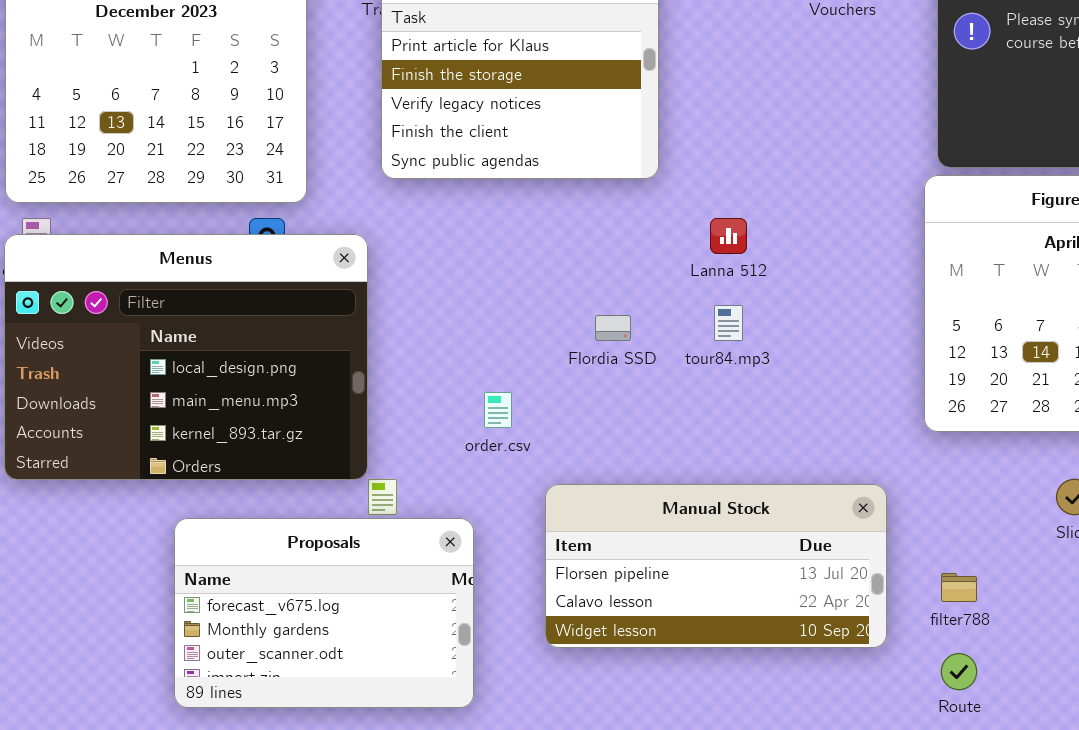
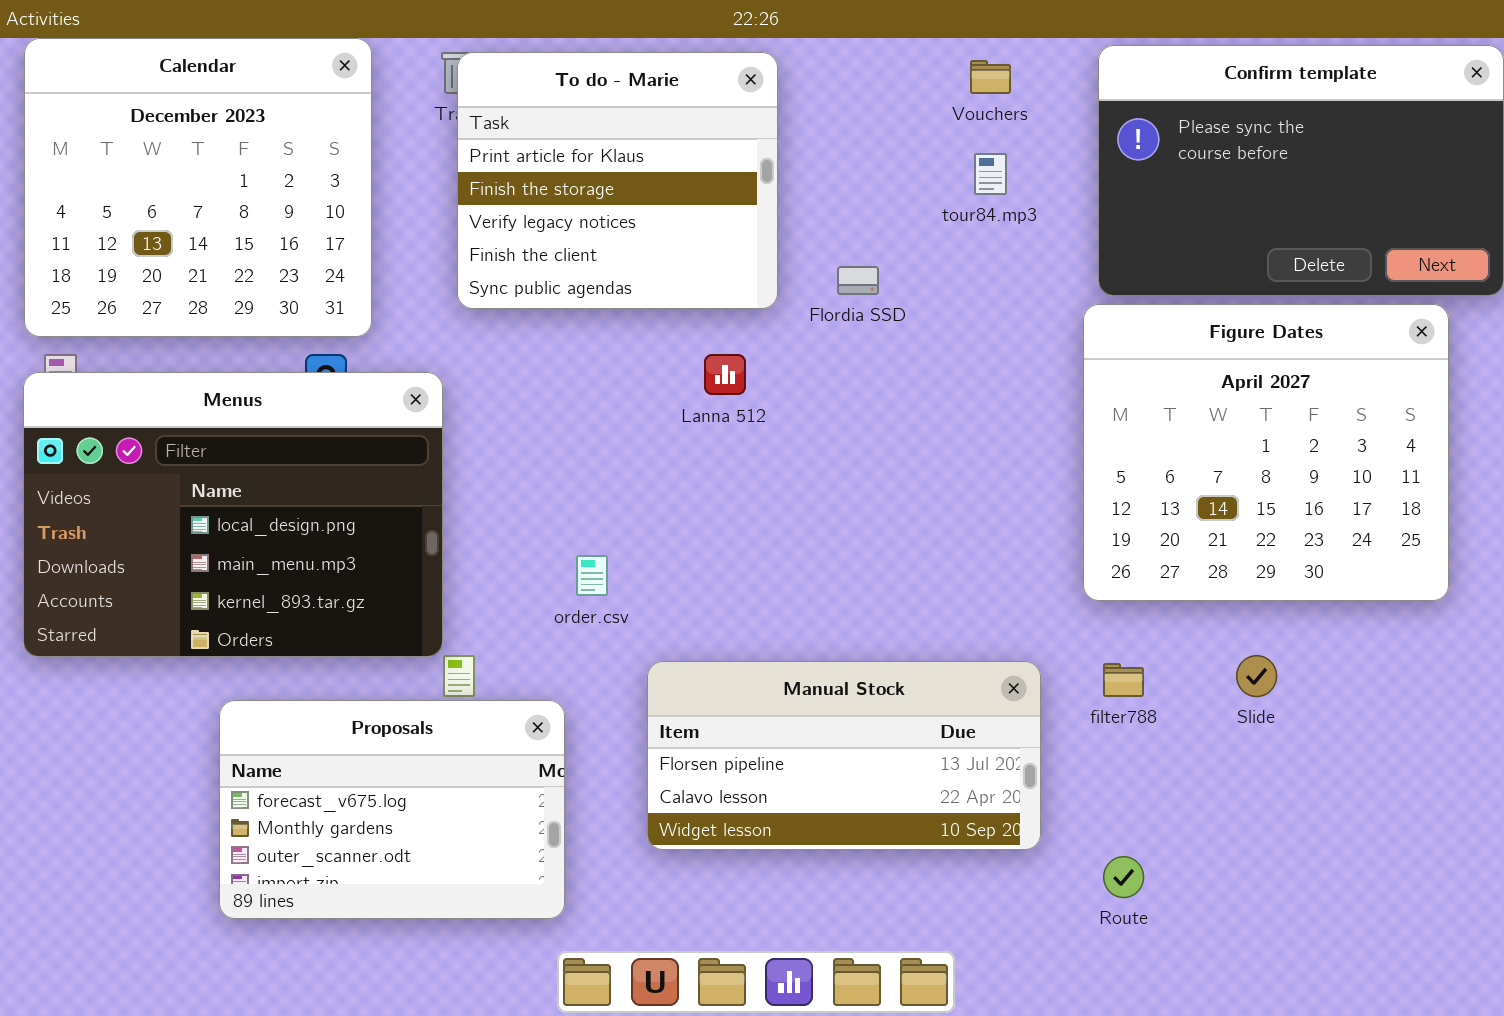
Lanna 512: [710,218,747,254] -> [704,354,746,395], moved
tour84.mp3: [714,305,743,341] -> [974,153,1007,195], moved
Flordia SSD: [595,315,631,341] -> [837,266,879,295], moved
filter788: [941,573,977,602] -> [1103,663,1144,697], moved

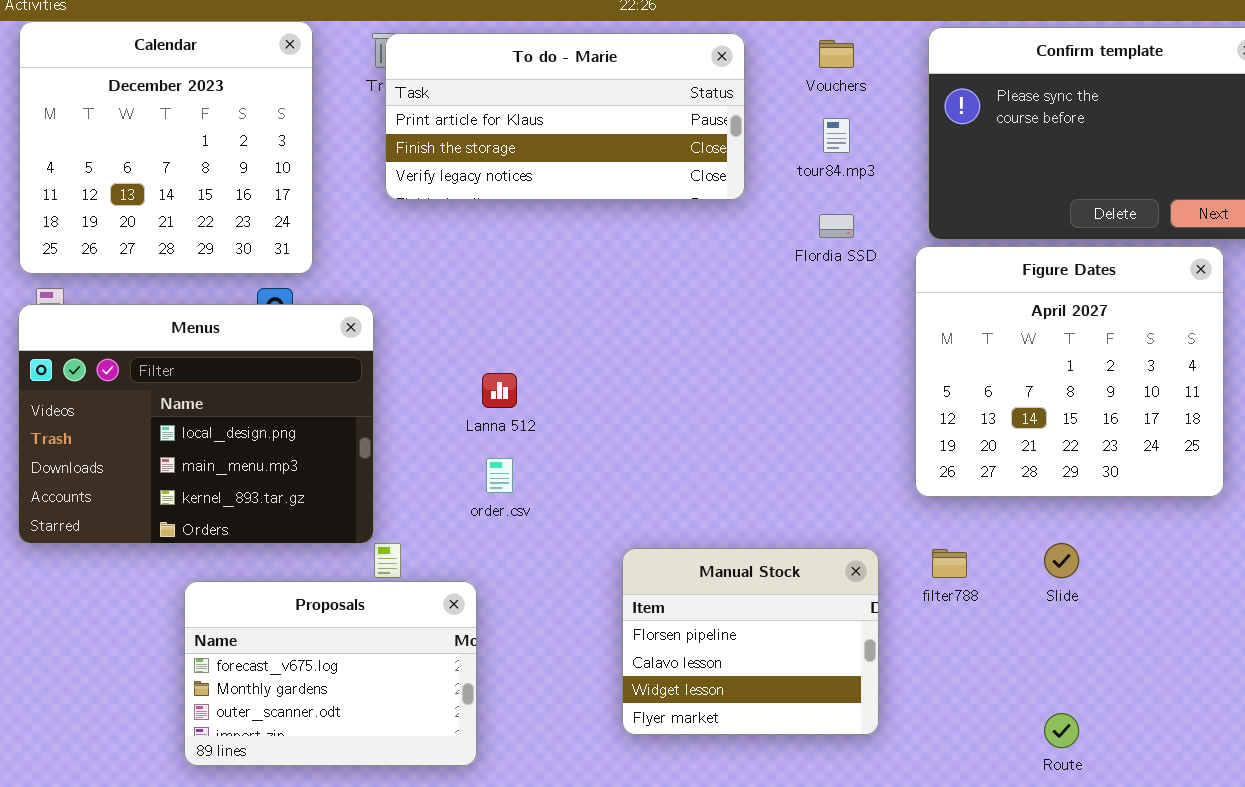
To do - Marie: [457,52,778,309] -> [385,33,745,200], resized
Flordia SSD: [837,266,879,295] -> [819,214,854,238], moved
Lanna 512: [704,354,746,395] -> [482,373,517,408], moved
Manual Stock: [647,661,1041,850] -> [622,548,879,735], resized
Route: [1103,856,1144,898] -> [1044,713,1079,748], moved

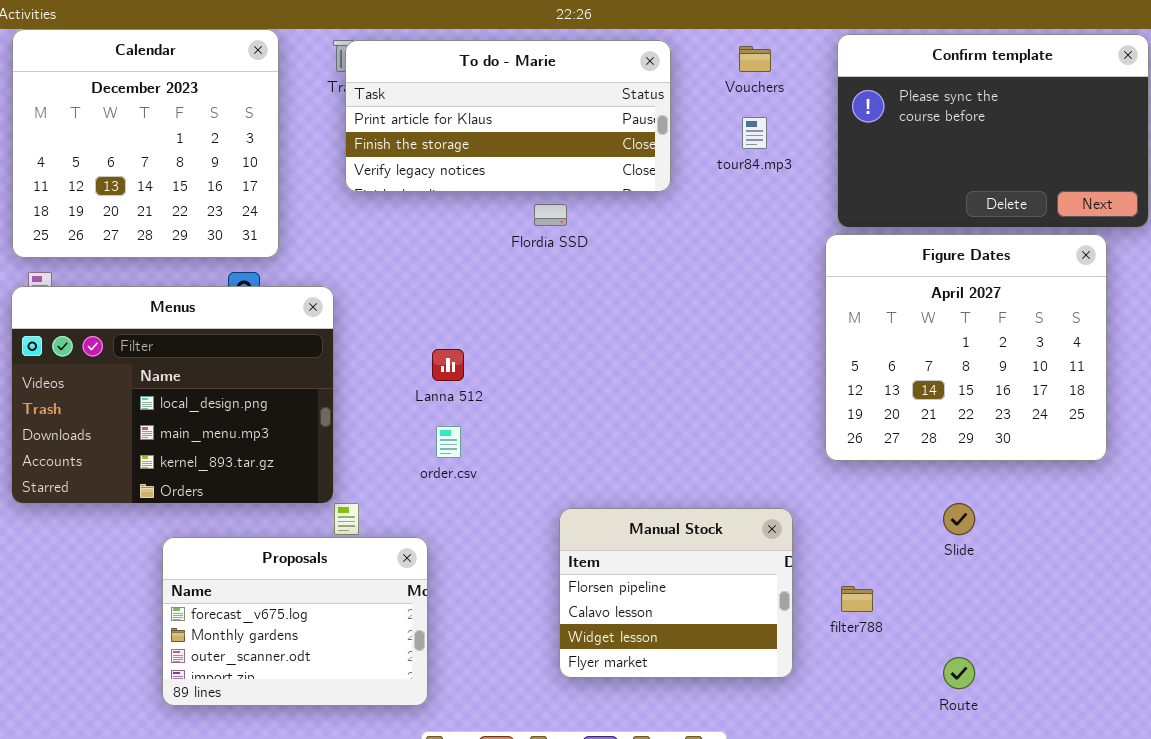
Flordia SSD: [819,214,854,238] -> [534,204,567,226], moved
filter788: [932,549,967,578] -> [841,586,873,612], moved

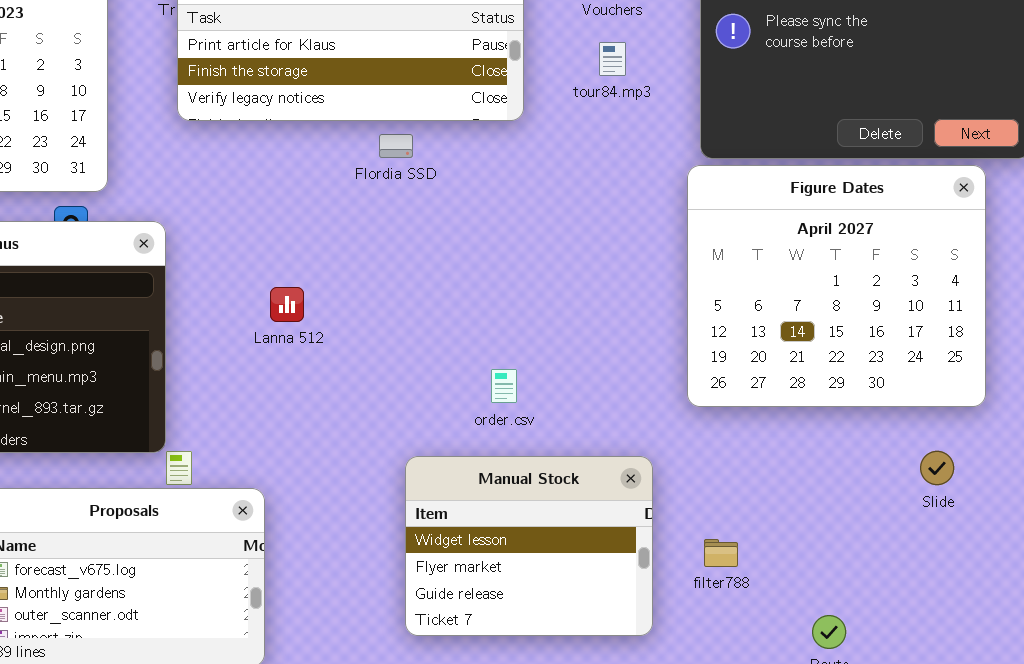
order.csv: [436,426,461,458] -> [491,369,517,403], moved
Slide: [943,503,975,535] -> [920,451,954,485], moved
Manual Stock: [559,508,793,678] -> [405,456,653,636], scrolled down 2 rows

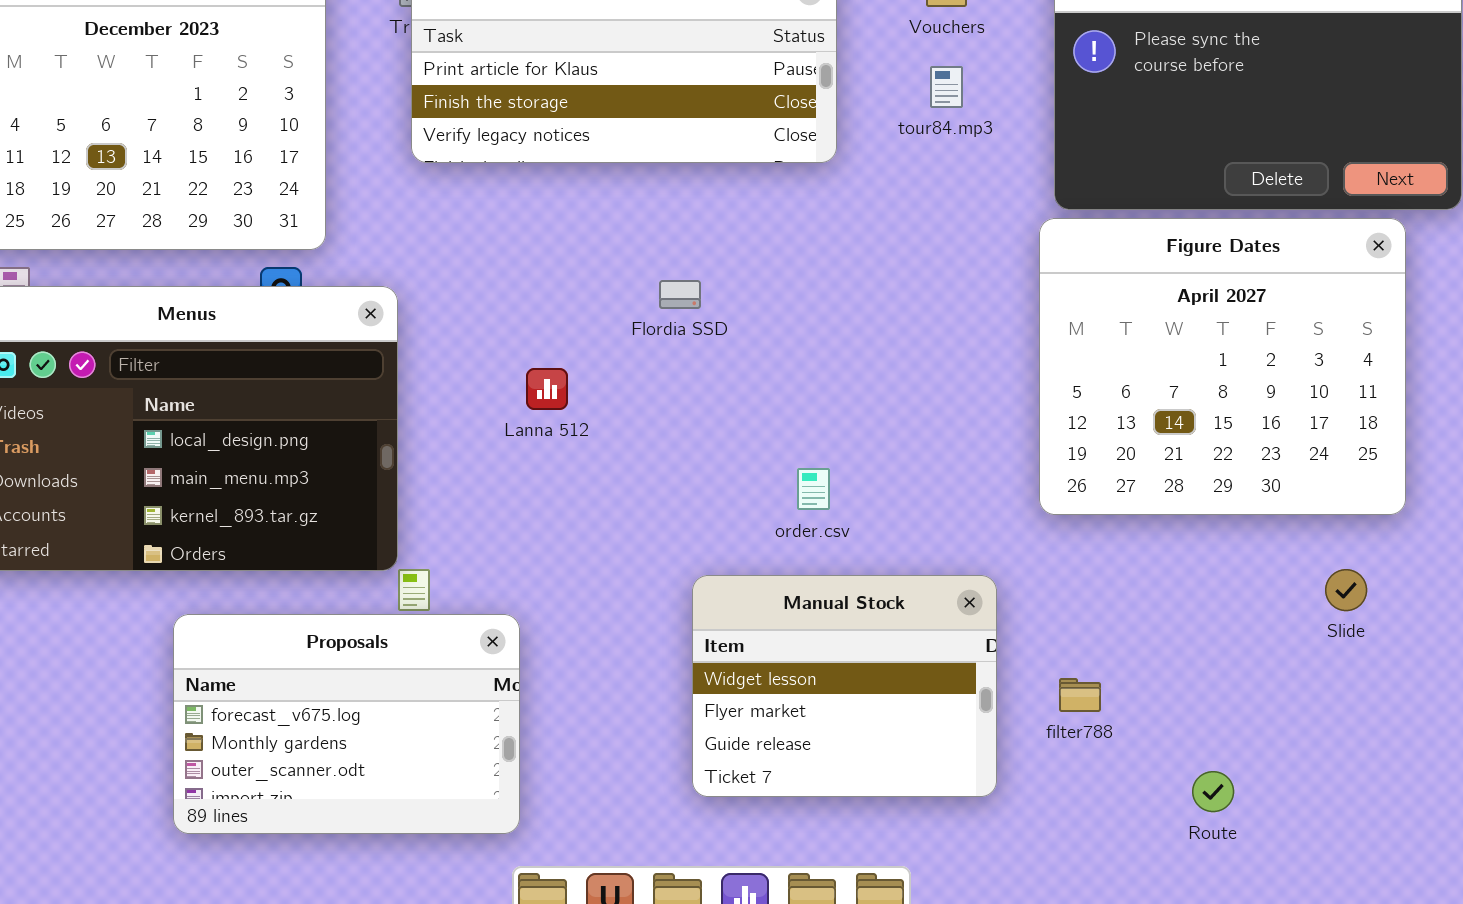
Flordia SSD: [379,134,413,158] -> [659,280,701,309], moved

